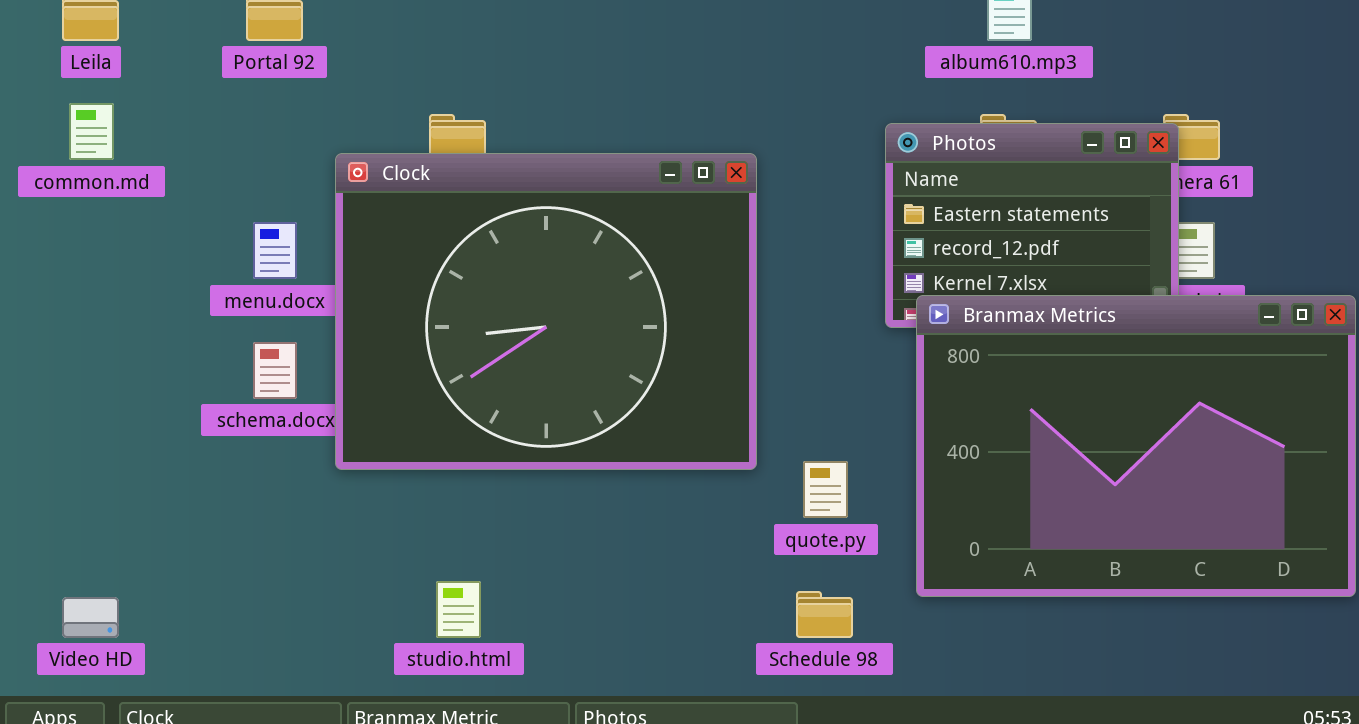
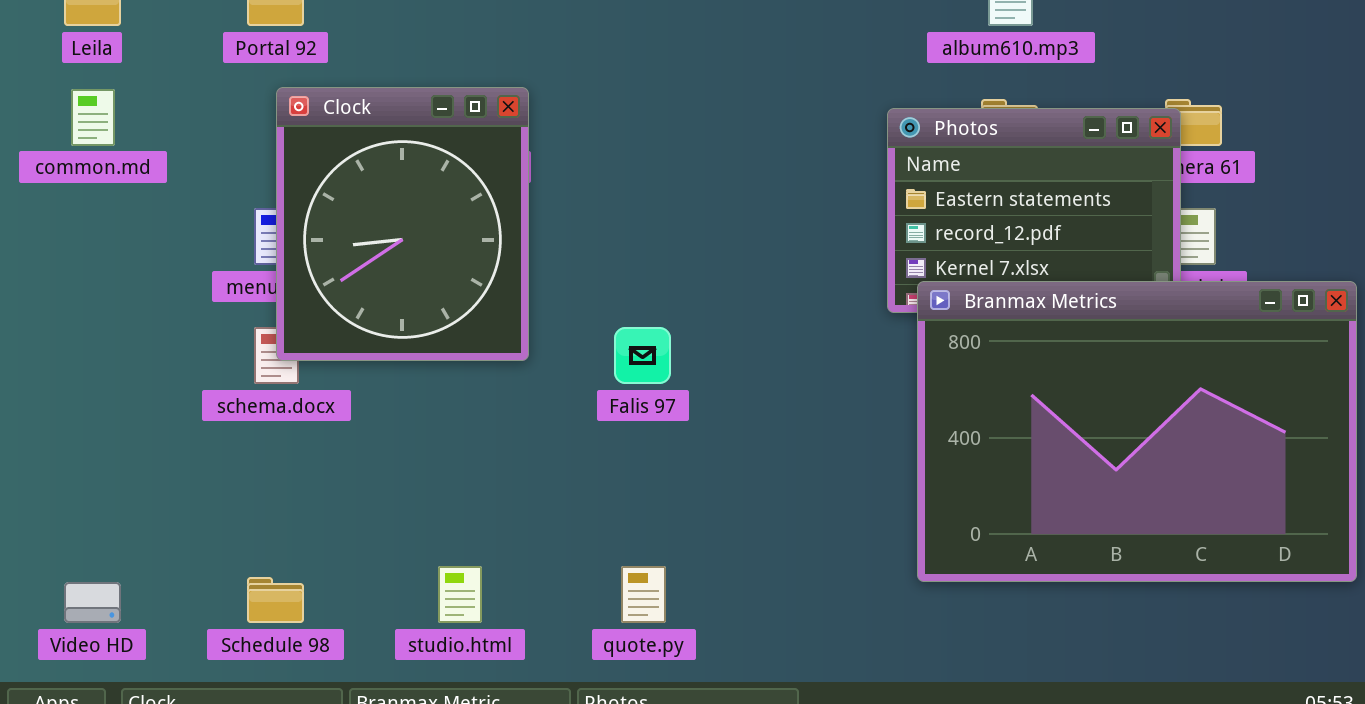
Clock: [335,153,757,470] -> [276,87,529,361], moved, resized
quote.py: [803,461,848,518] -> [621,566,666,623], moved
Schedule 98: [796,591,853,638] -> [247,577,304,623], moved

